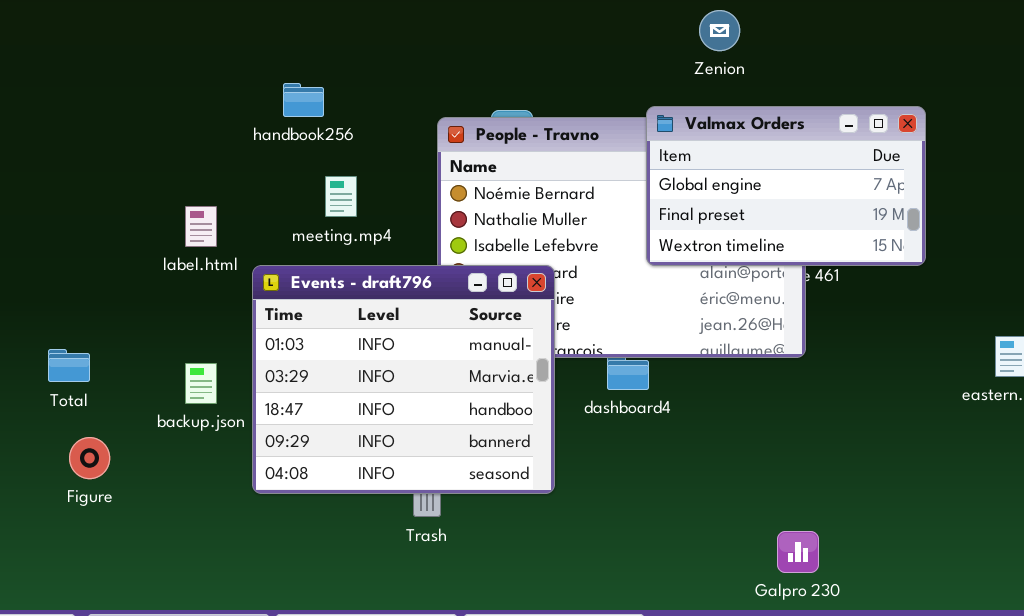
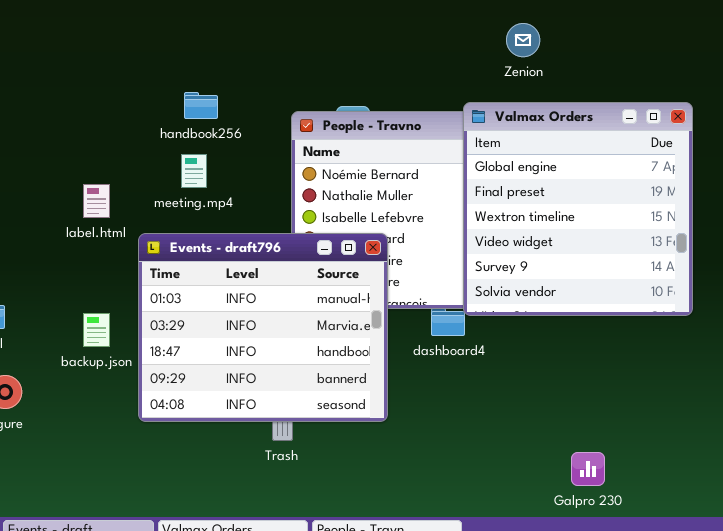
handbook256: [283,83,324,117] -> [184,92,218,119], moved
Valmax Orders: [646,106,926,266] -> [463,102,693,316], resized
meeting.mp4: [325,176,357,217] -> [181,154,207,188], moved

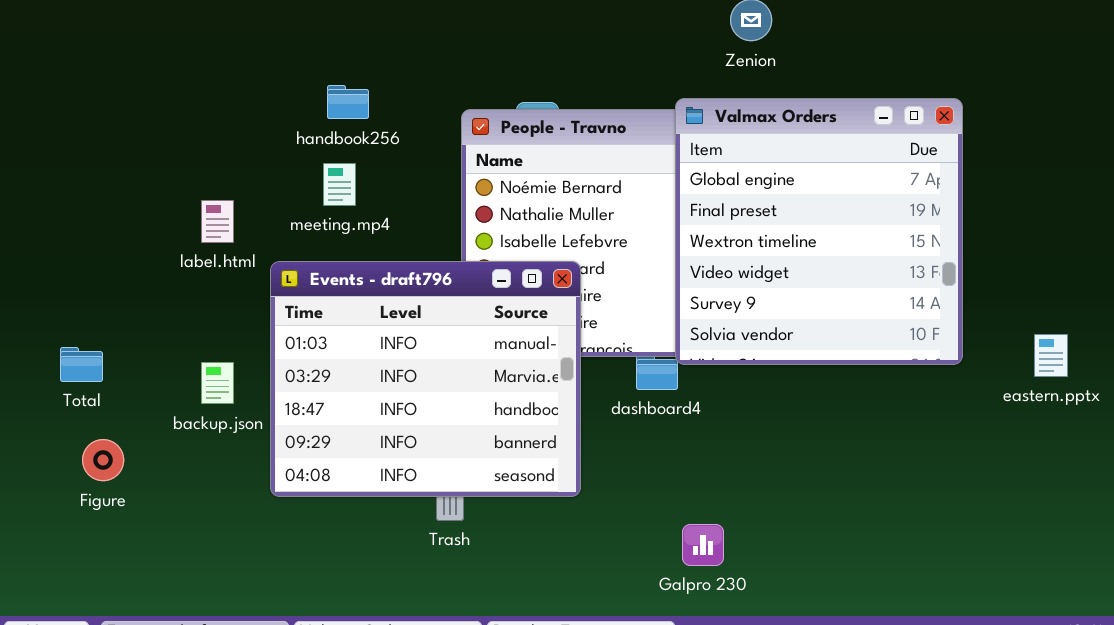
Galpro 230: [571,452,605,486] -> [682,524,724,566], moved

